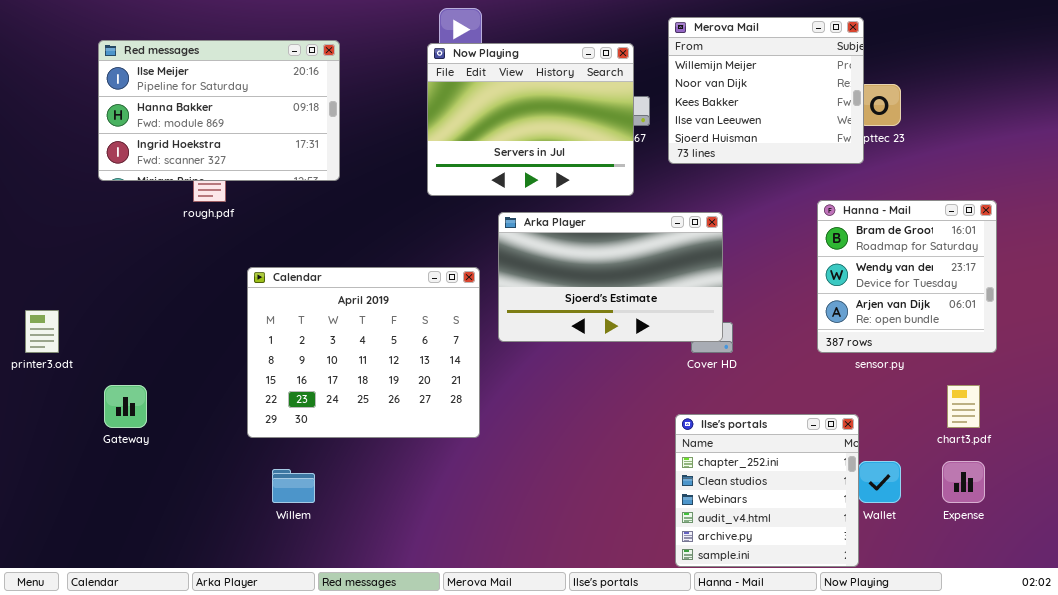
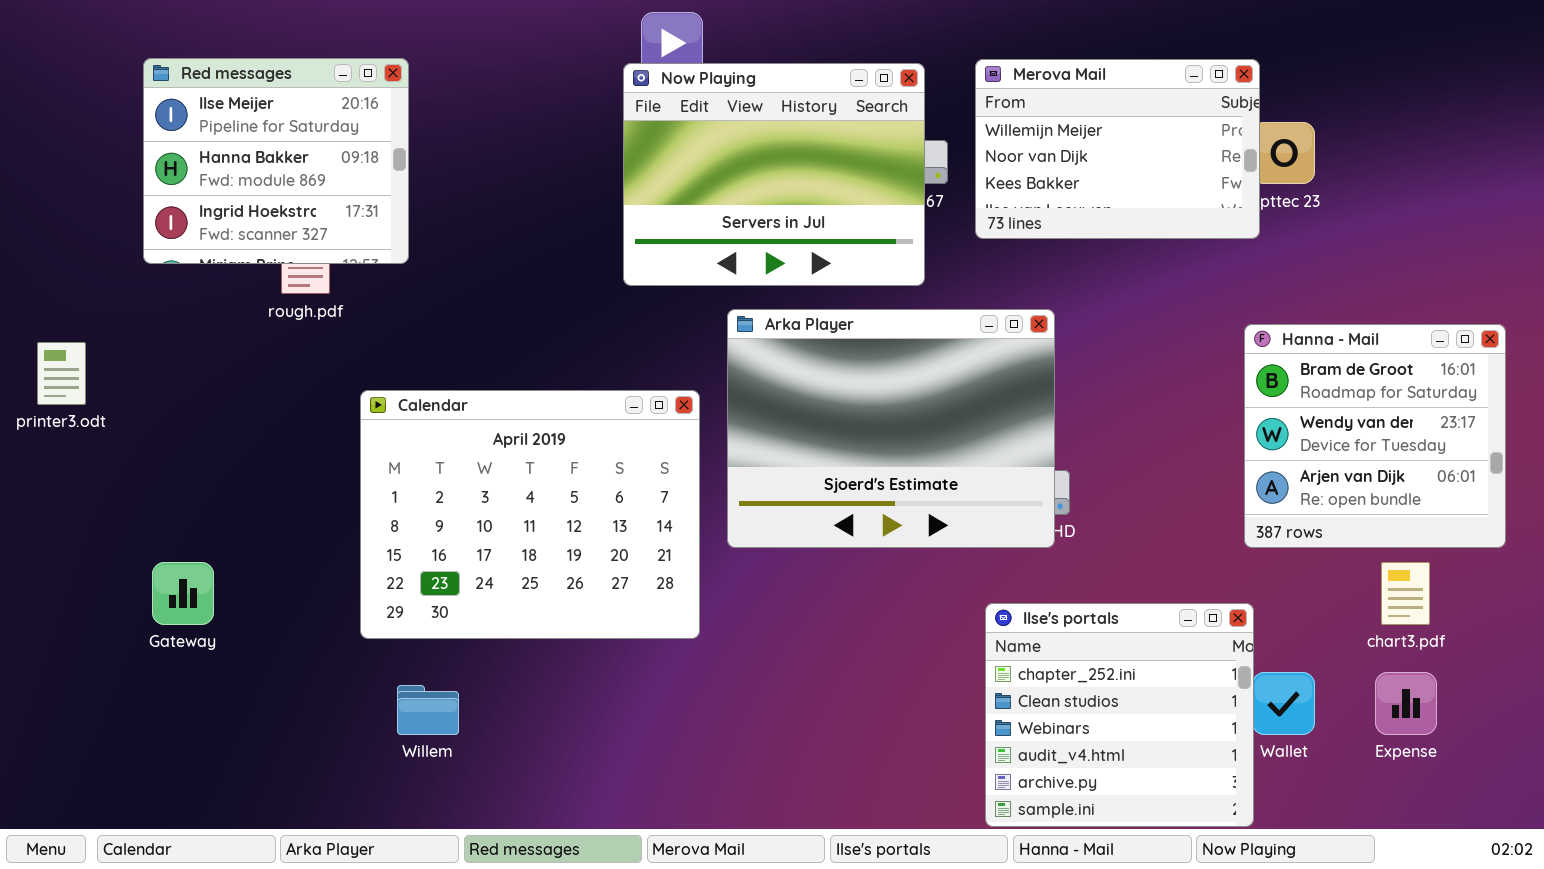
Merova Mail: [668,17,864,164] -> [975,59,1260,239], resized
Red messages: [98,40,340,181] -> [143,58,409,264], resized
Hanna - Mail: [817,200,997,353] -> [1244,324,1506,548], moved
Arka Player: [498,212,723,342] -> [727,309,1055,548], resized
printer3.odt: [25,310,59,353] -> [37,342,86,405], moved

